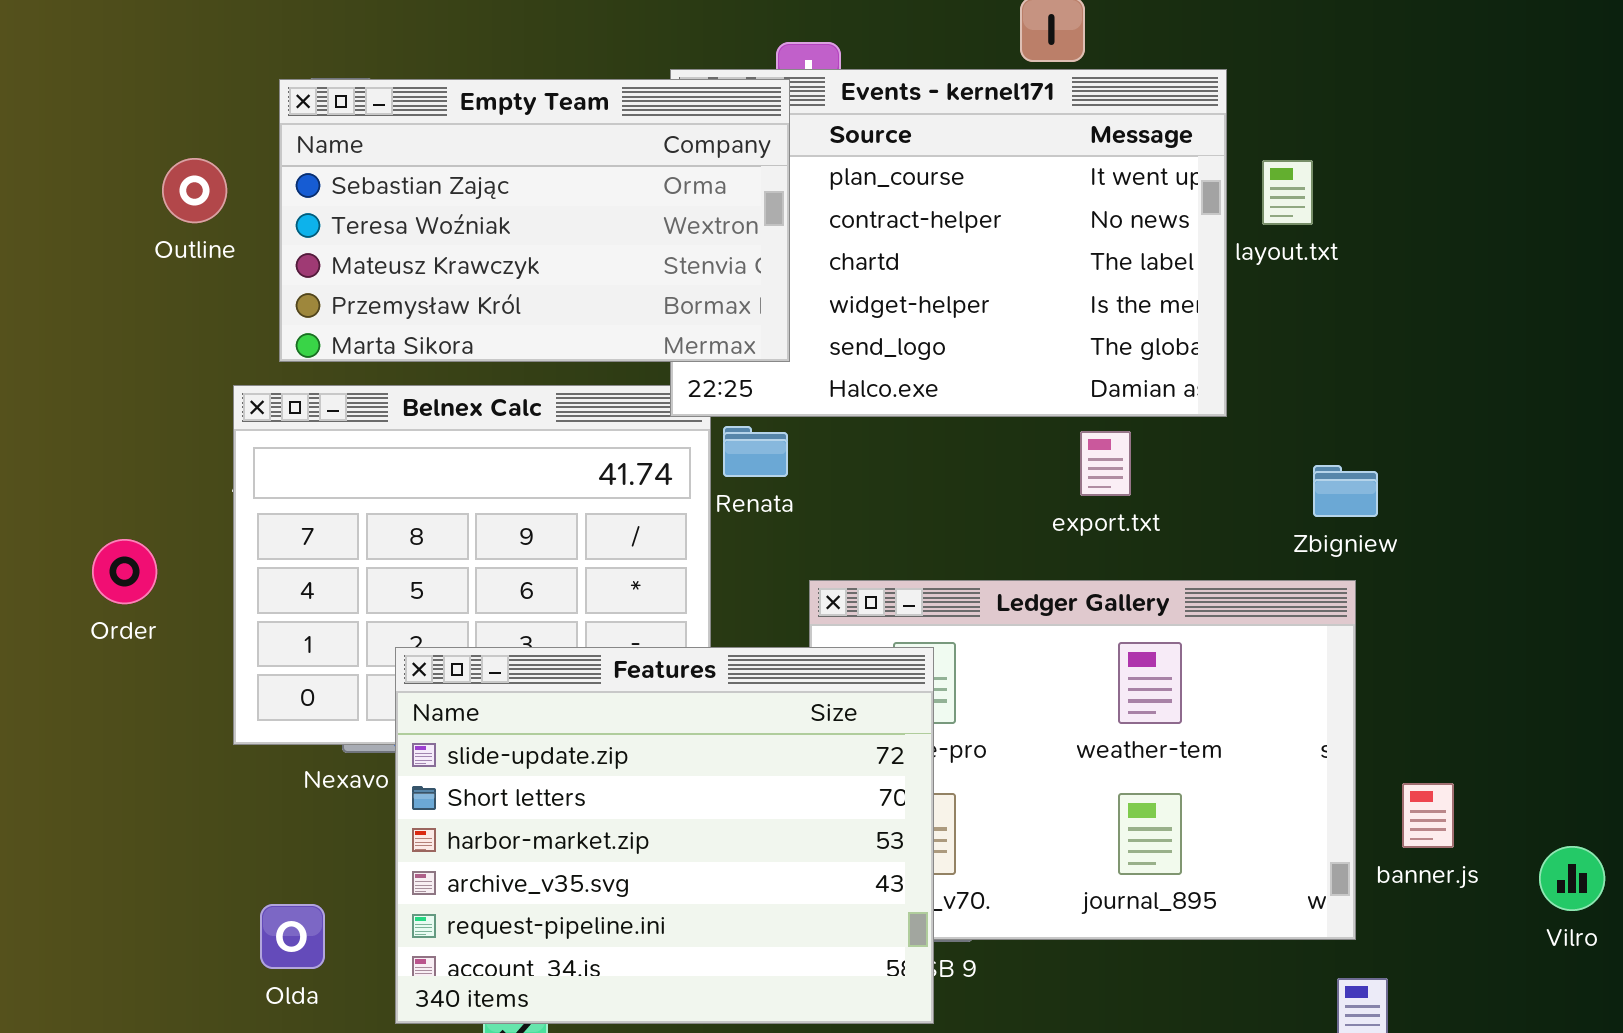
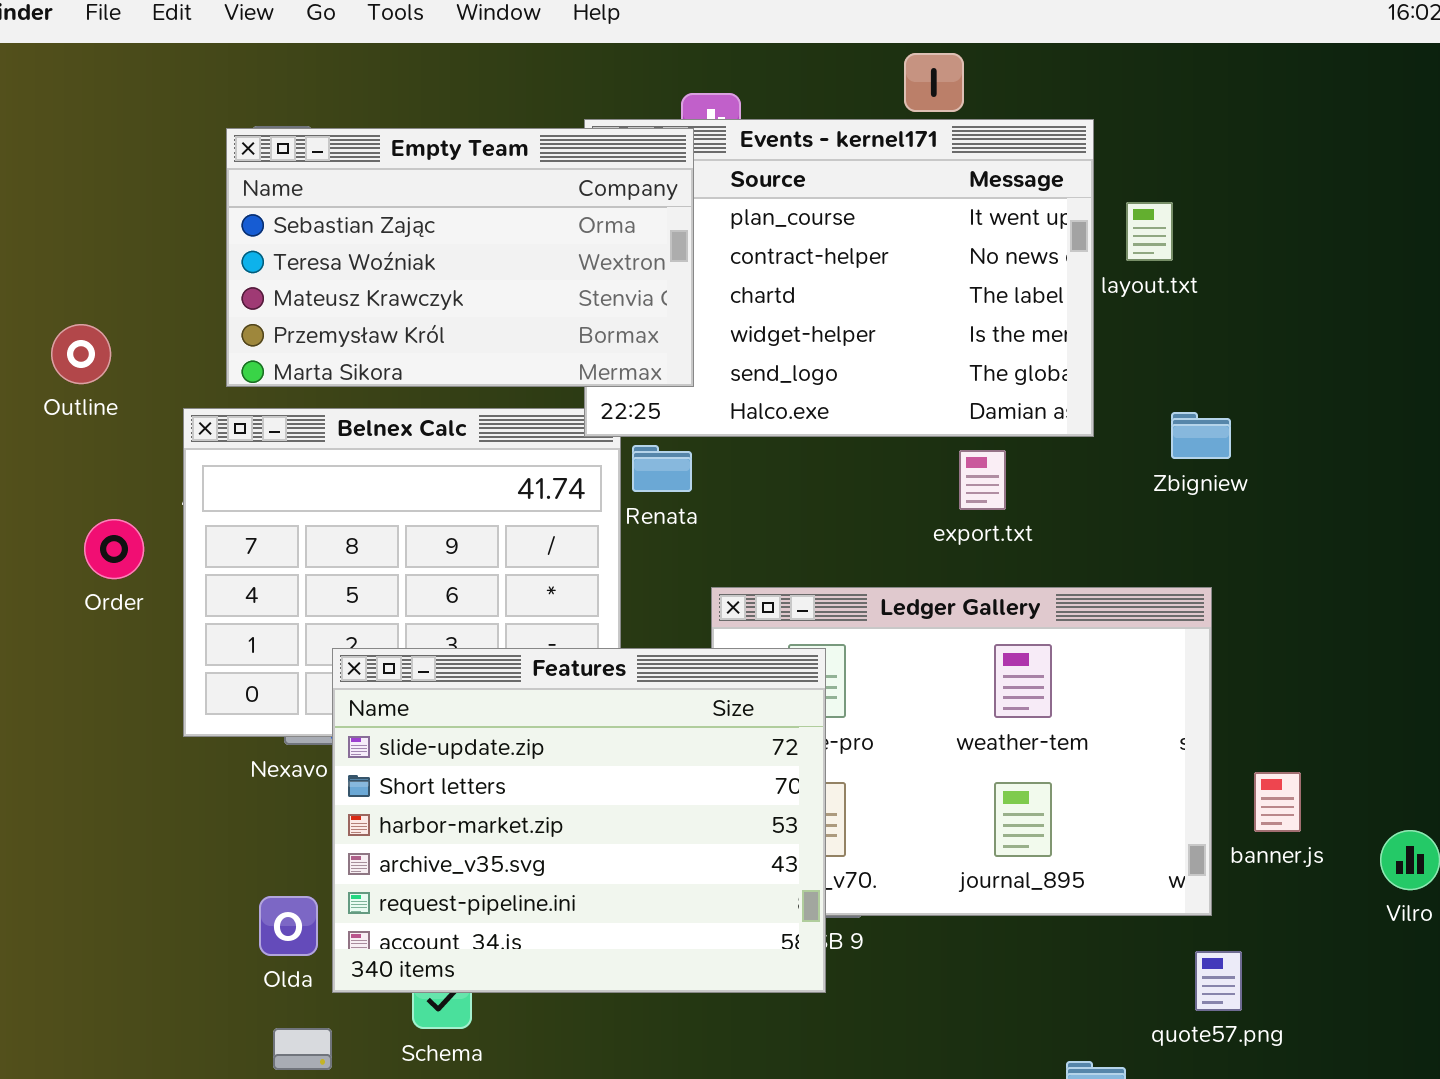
Outline: [162,158,227,223] -> [51,324,111,384], moved
Zbigniew: [1313,465,1378,517] -> [1171,412,1231,459], moved
Order: [92,539,157,604] -> [84,519,144,579], moved
Olda: [260,904,325,969] -> [259,896,318,956], moved

